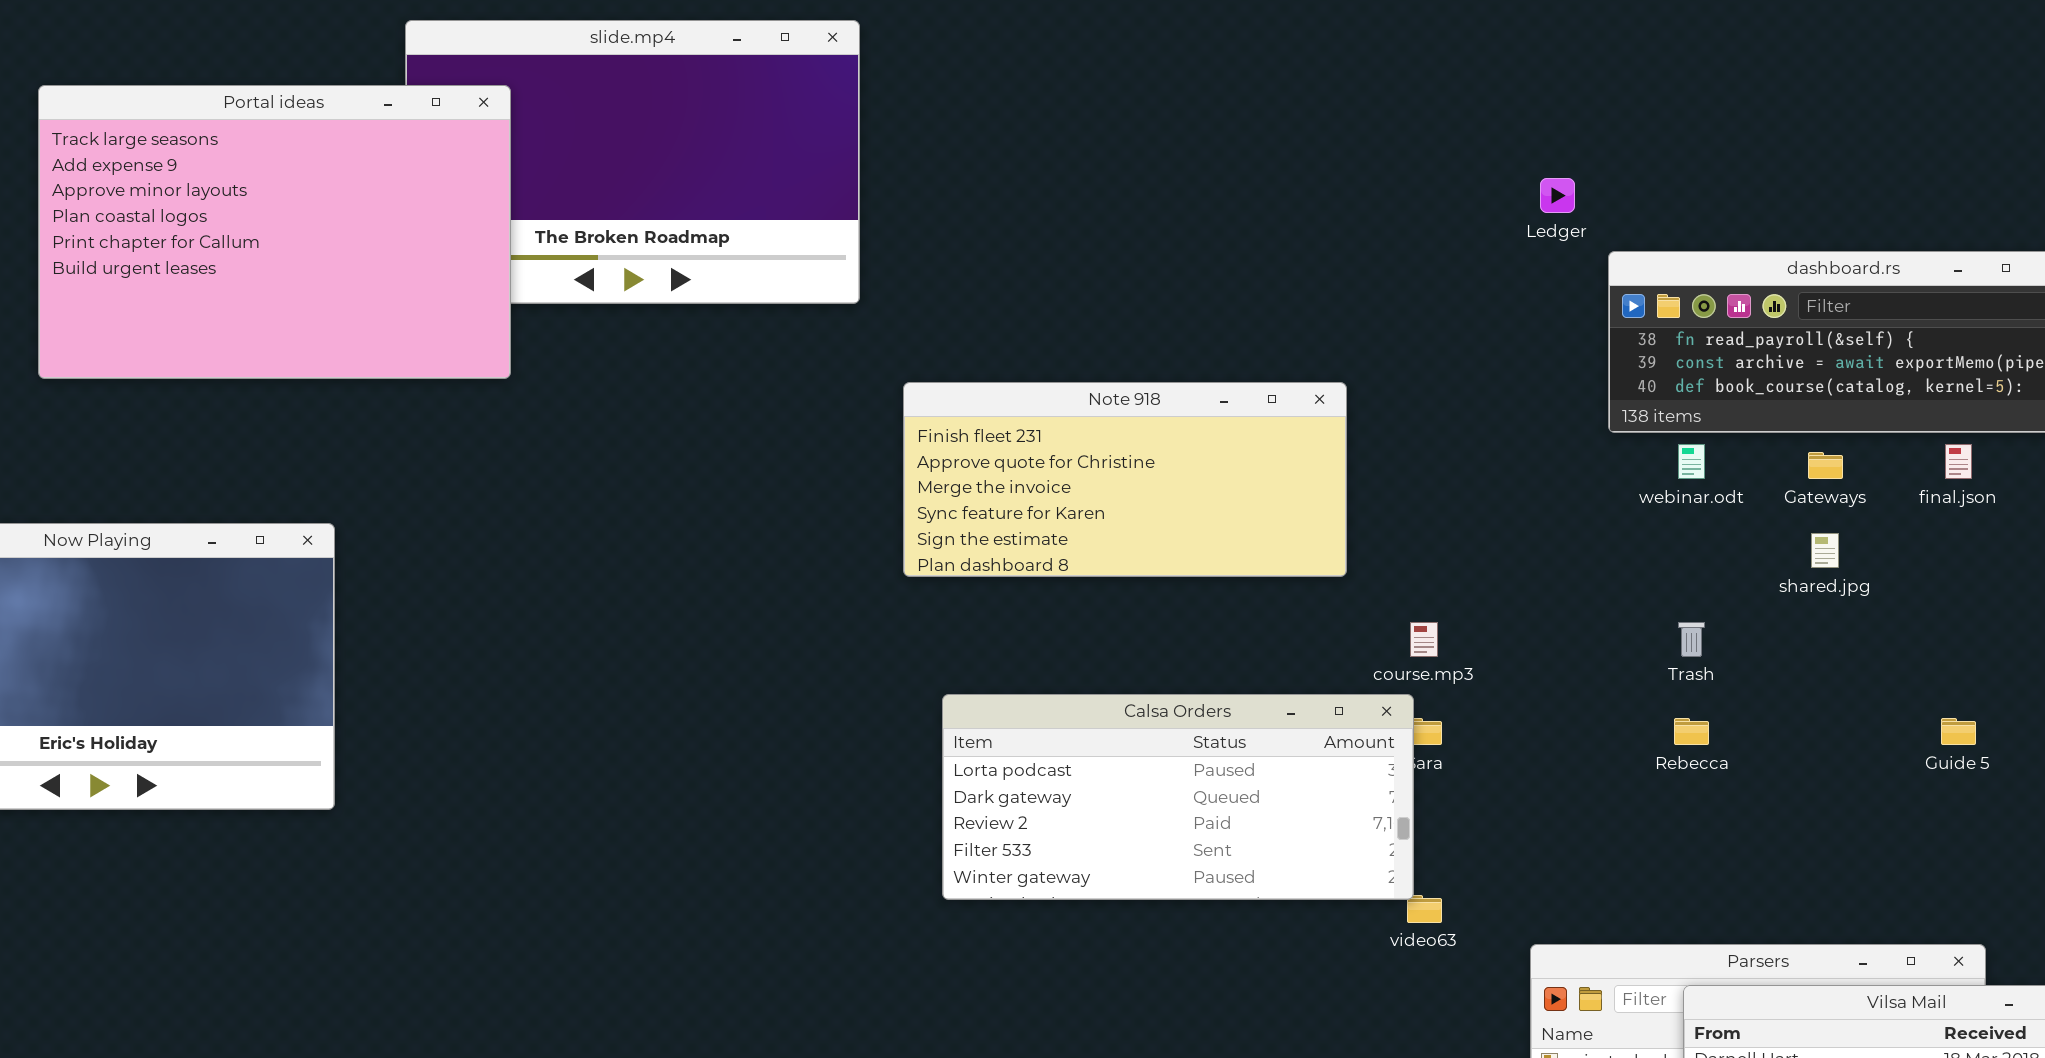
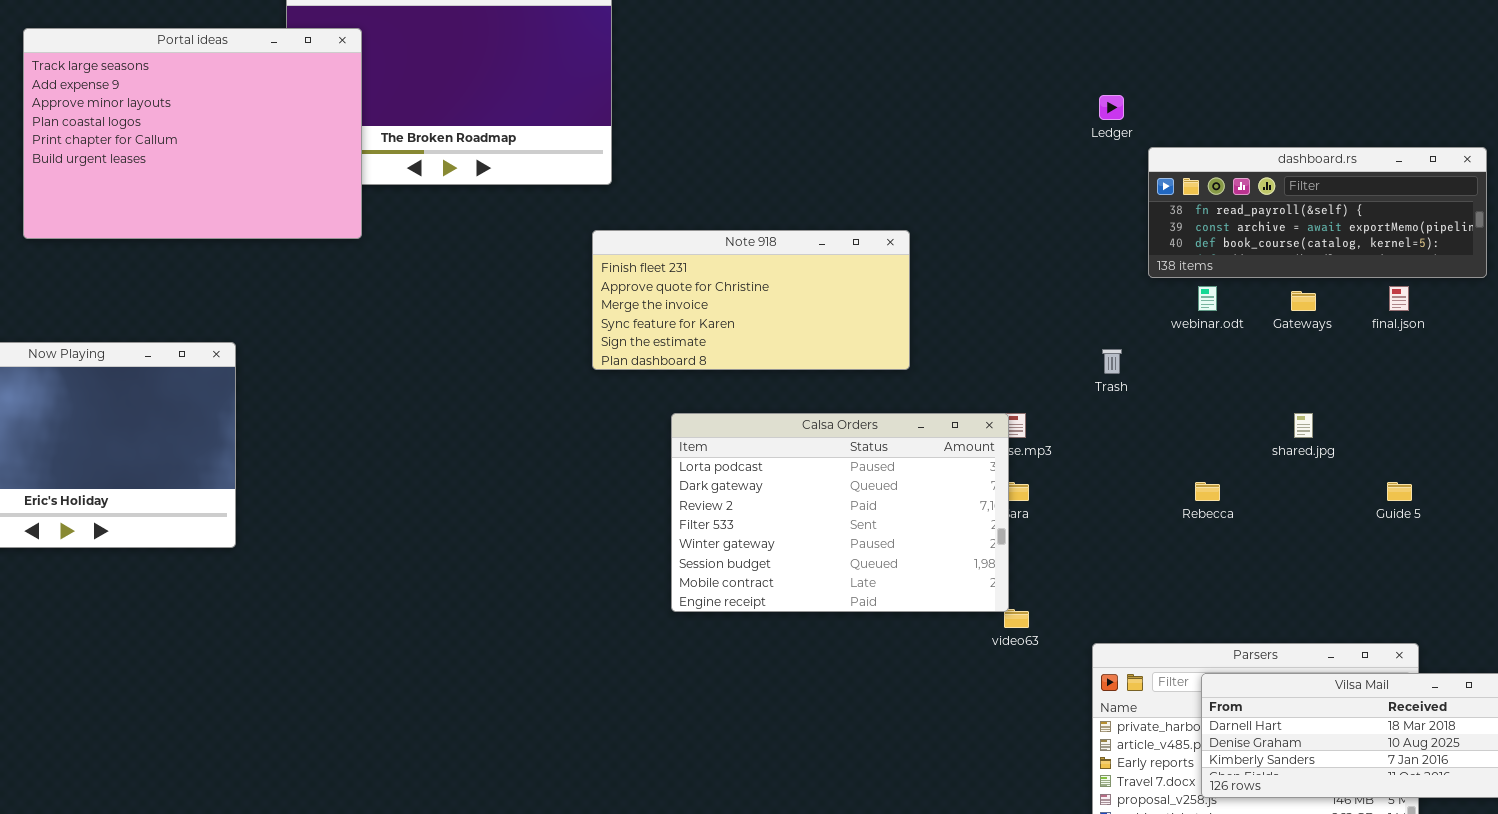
Note 918: [903,382,1347,577] -> [592,230,910,370], moved
shared.jpg: [1811,533,1839,568] -> [1294,413,1313,438], moved
Trash: [1678,622,1705,657] -> [1102,349,1122,374], moved
Calsa Orders: [942,694,1414,900] -> [671,413,1009,612], resized

